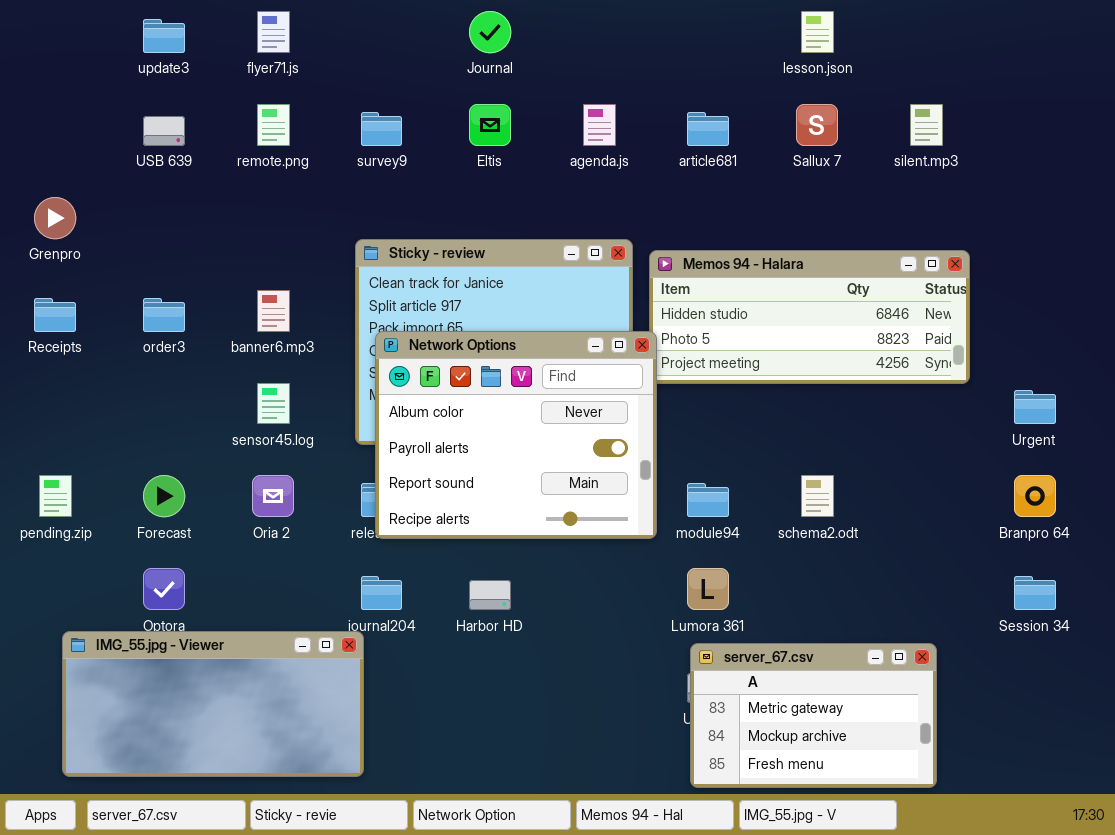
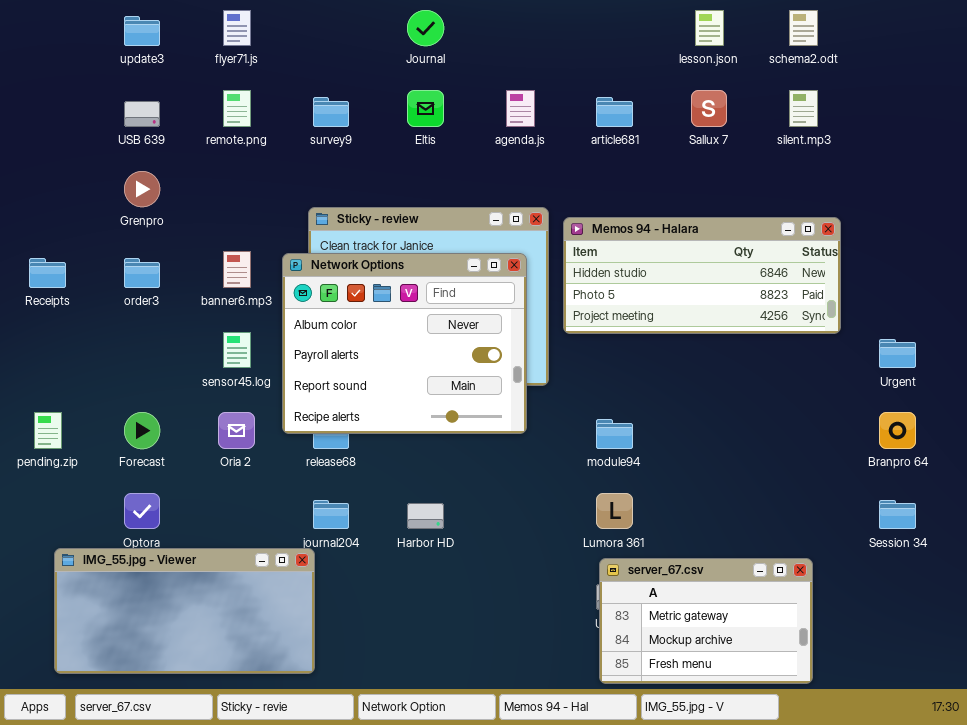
Grenpro: [34,197,76,239] -> [124,171,160,207], moved
Network Options: [375,331,657,539] -> [282,253,527,434], moved
schema2.odt: [801,475,834,517] -> [789,10,818,46], moved

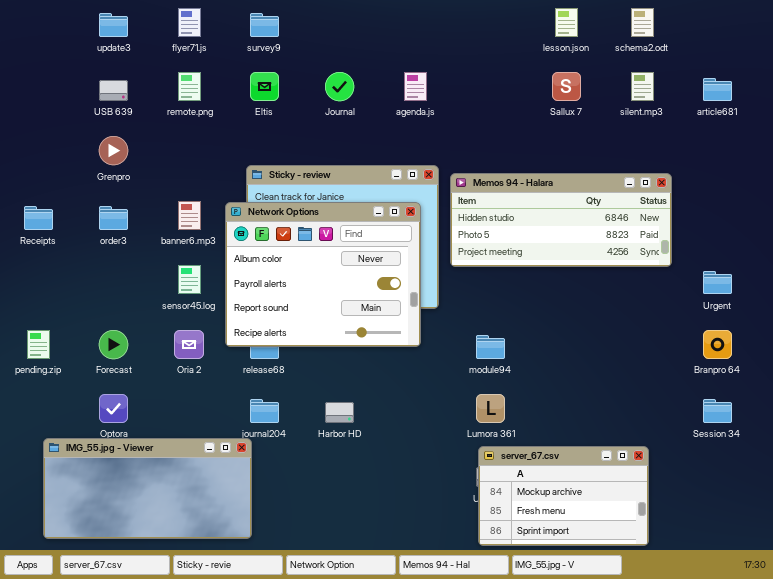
Journal: [407,10,444,46] -> [325,72,354,101], moved
Eltis: [407,90,444,127] -> [250,72,279,101], moved
survey9: [313,97,349,127] -> [250,13,279,37], moved
article681: [596,97,633,127] -> [703,78,732,101], moved
server_67.csv: [599,558,813,684] -> [478,446,649,546], scrolled down 1 row

